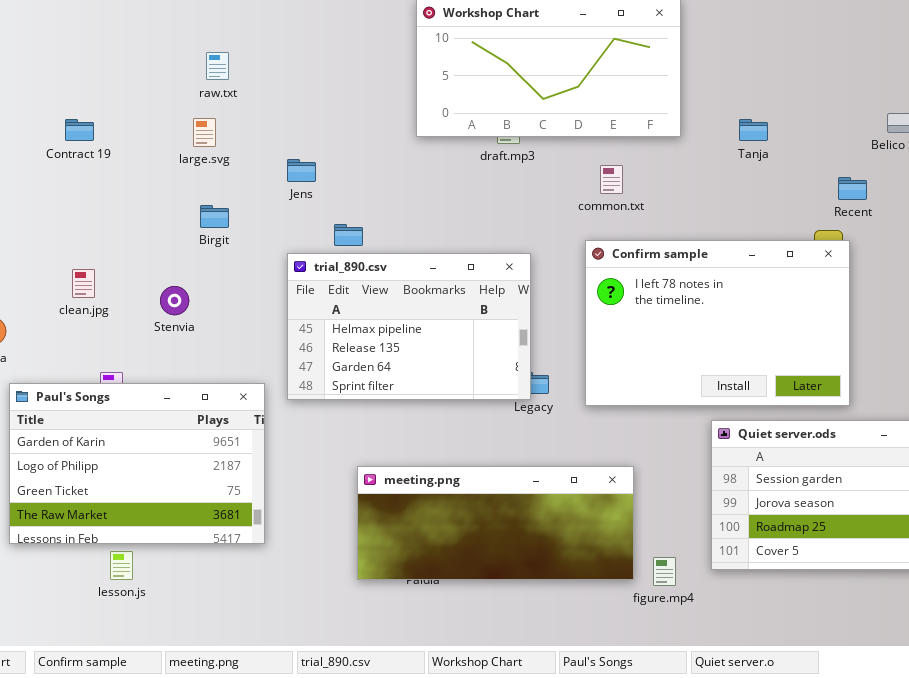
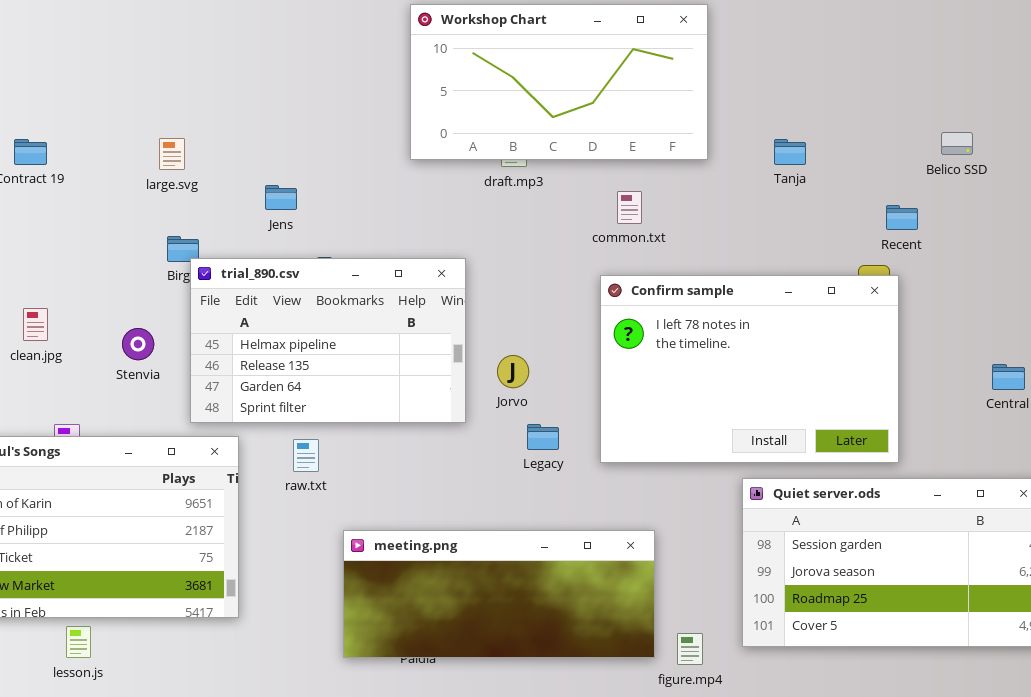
raw.txt: [206,52,229,80] -> [293,439,319,472], moved
trial_890.csv: [287,253,531,400] -> [190,258,466,423], moved

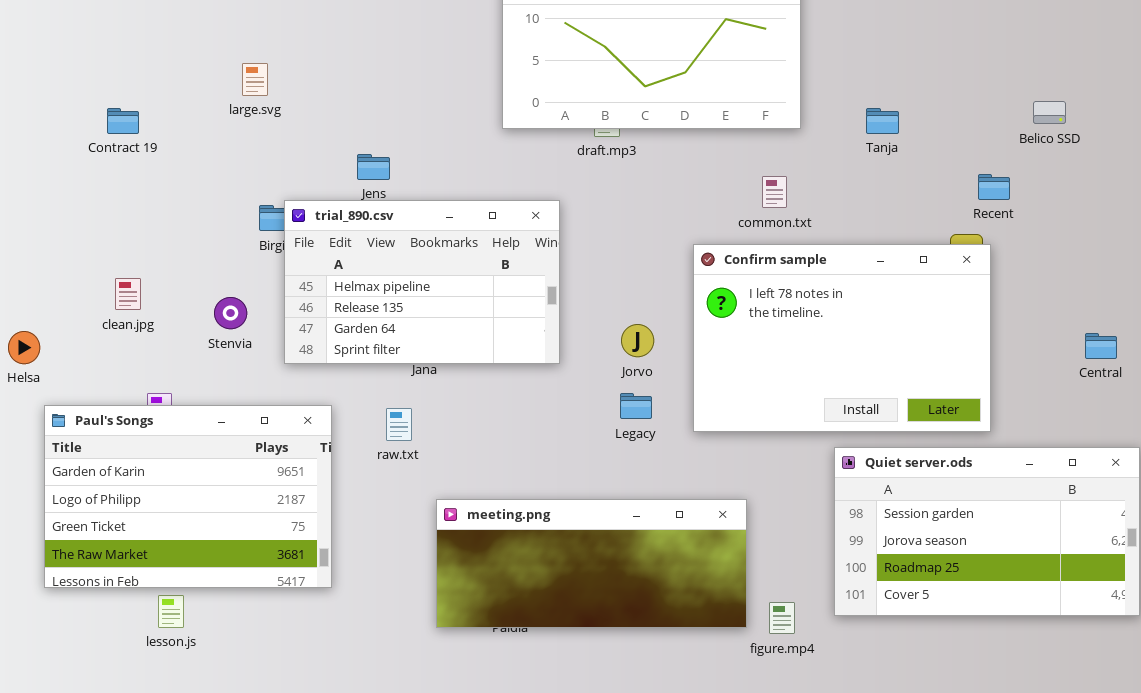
large.svg: [159,138,185,170] -> [242,63,268,96], moved
common.txt: [617,191,642,224] -> [762,176,787,208], moved
trial_890.csv: [190,258,466,423] -> [284,200,560,364], moved
Jorvo: [497,355,529,388] -> [621,324,654,357], moved

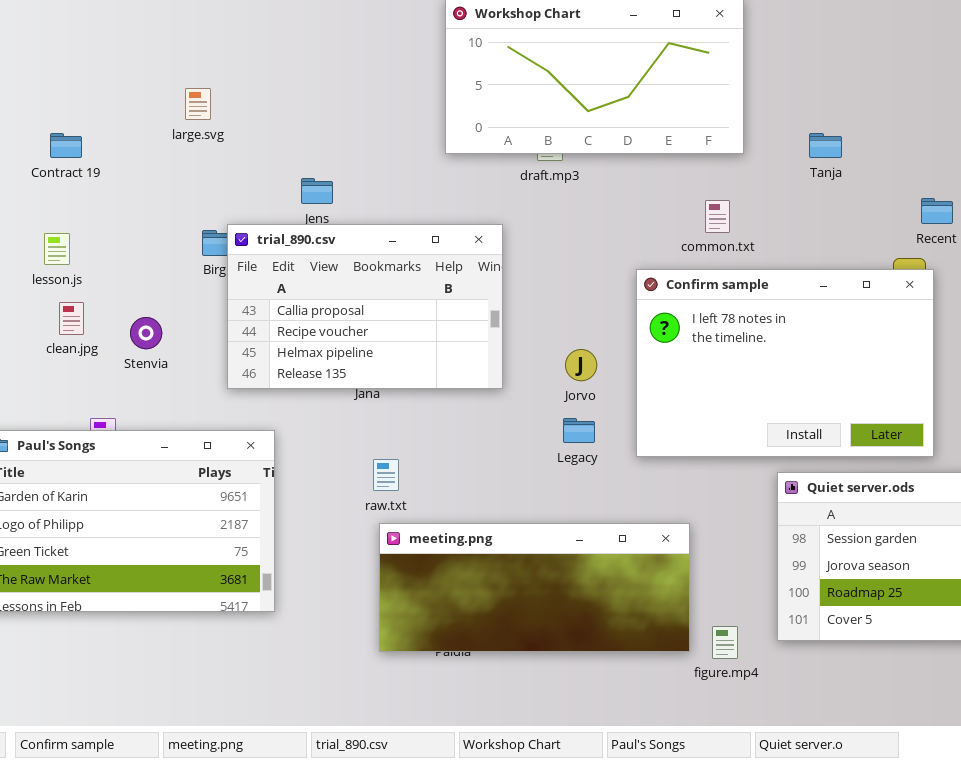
trial_890.csv: [284,200,560,364] -> [227,224,503,389], scrolled up 2 rows
Stenvia: [214,297,247,329] -> [130,317,162,349], moved
raw.txt: [386,408,412,441] -> [373,459,399,491], moved
lesson.js: [158,595,184,628] -> [44,233,70,265], moved

